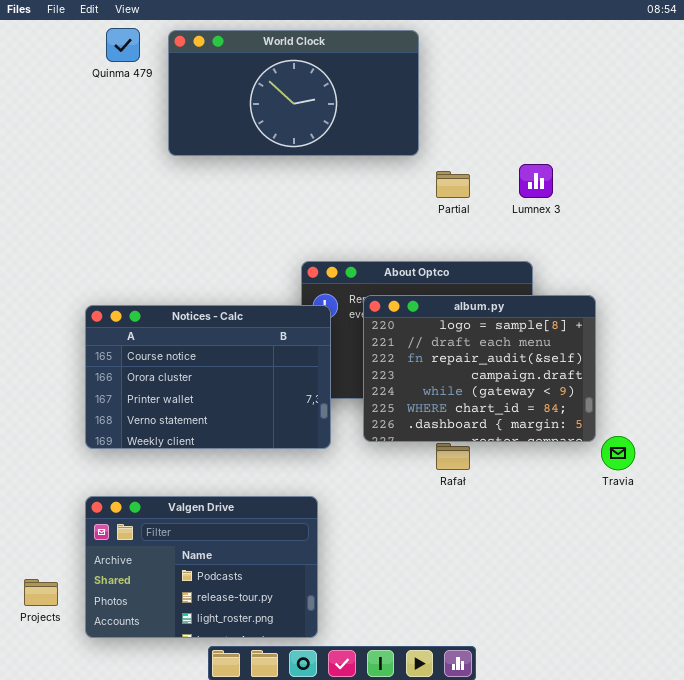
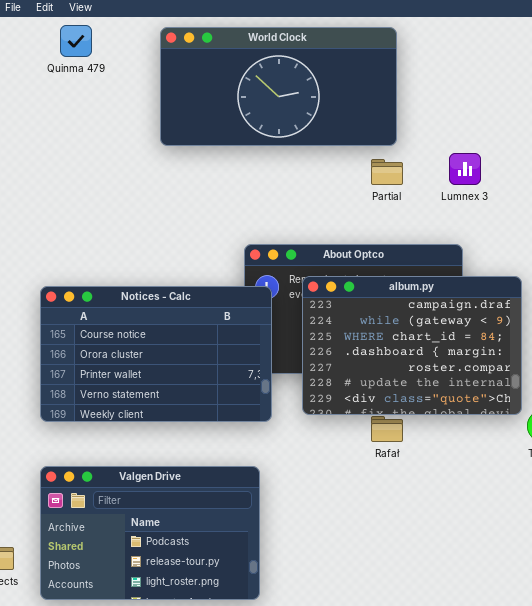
World Clock: [168,30,419,156] -> [160,27,397,146], moved
album.py: [363,295,596,442] -> [302,276,522,415], scrolled down 3 rows

